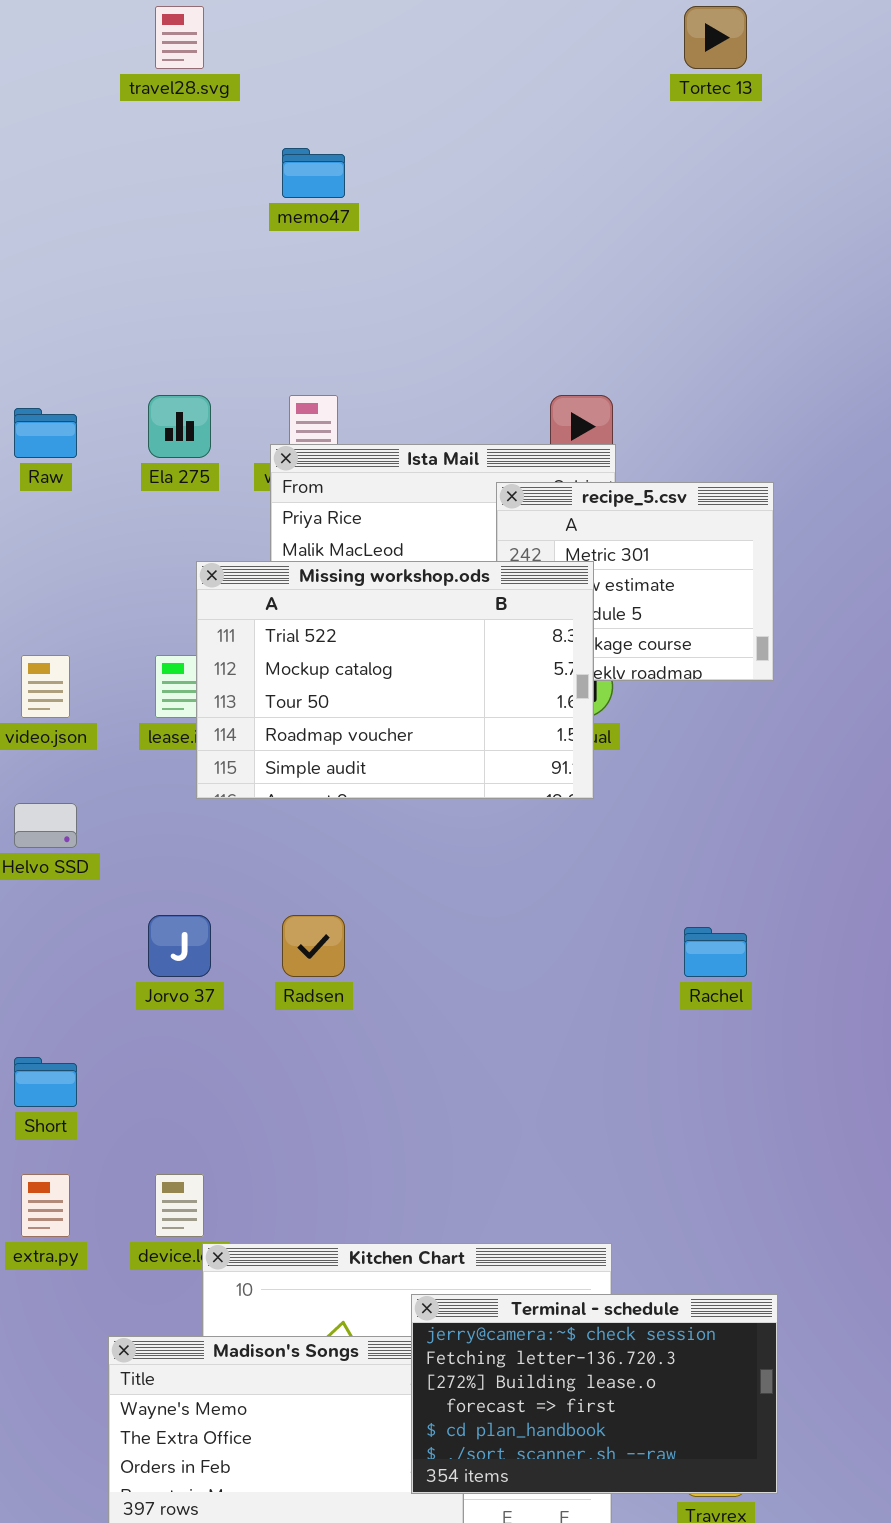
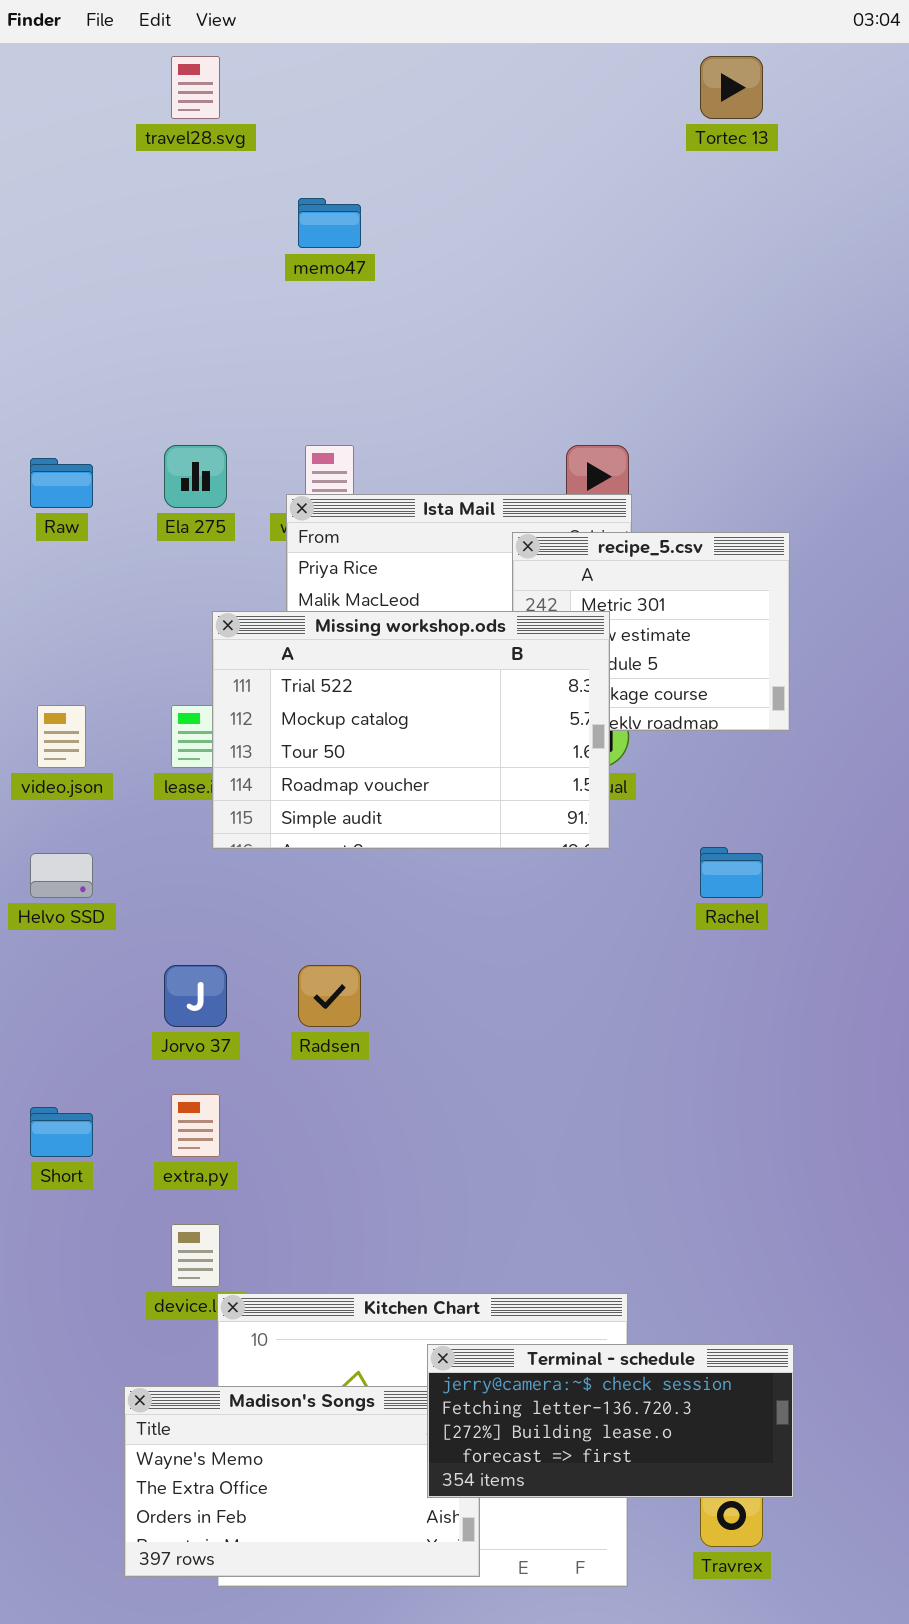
Rachel: [684,927,747,977] -> [700,847,763,898], moved
extra.py: [21,1174,70,1237] -> [171,1094,220,1157], moved
Terminal - schedule: [411,1294,778,1494] -> [427,1344,794,1498], resized

